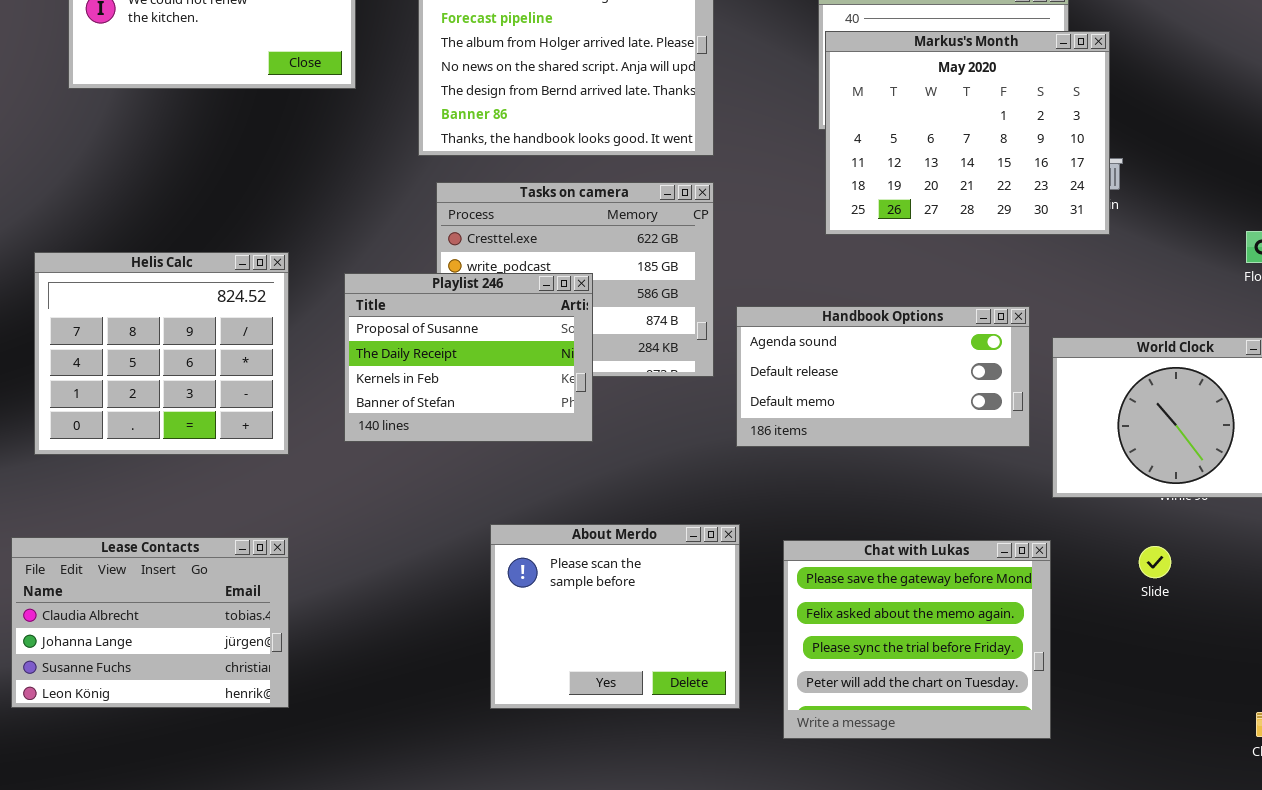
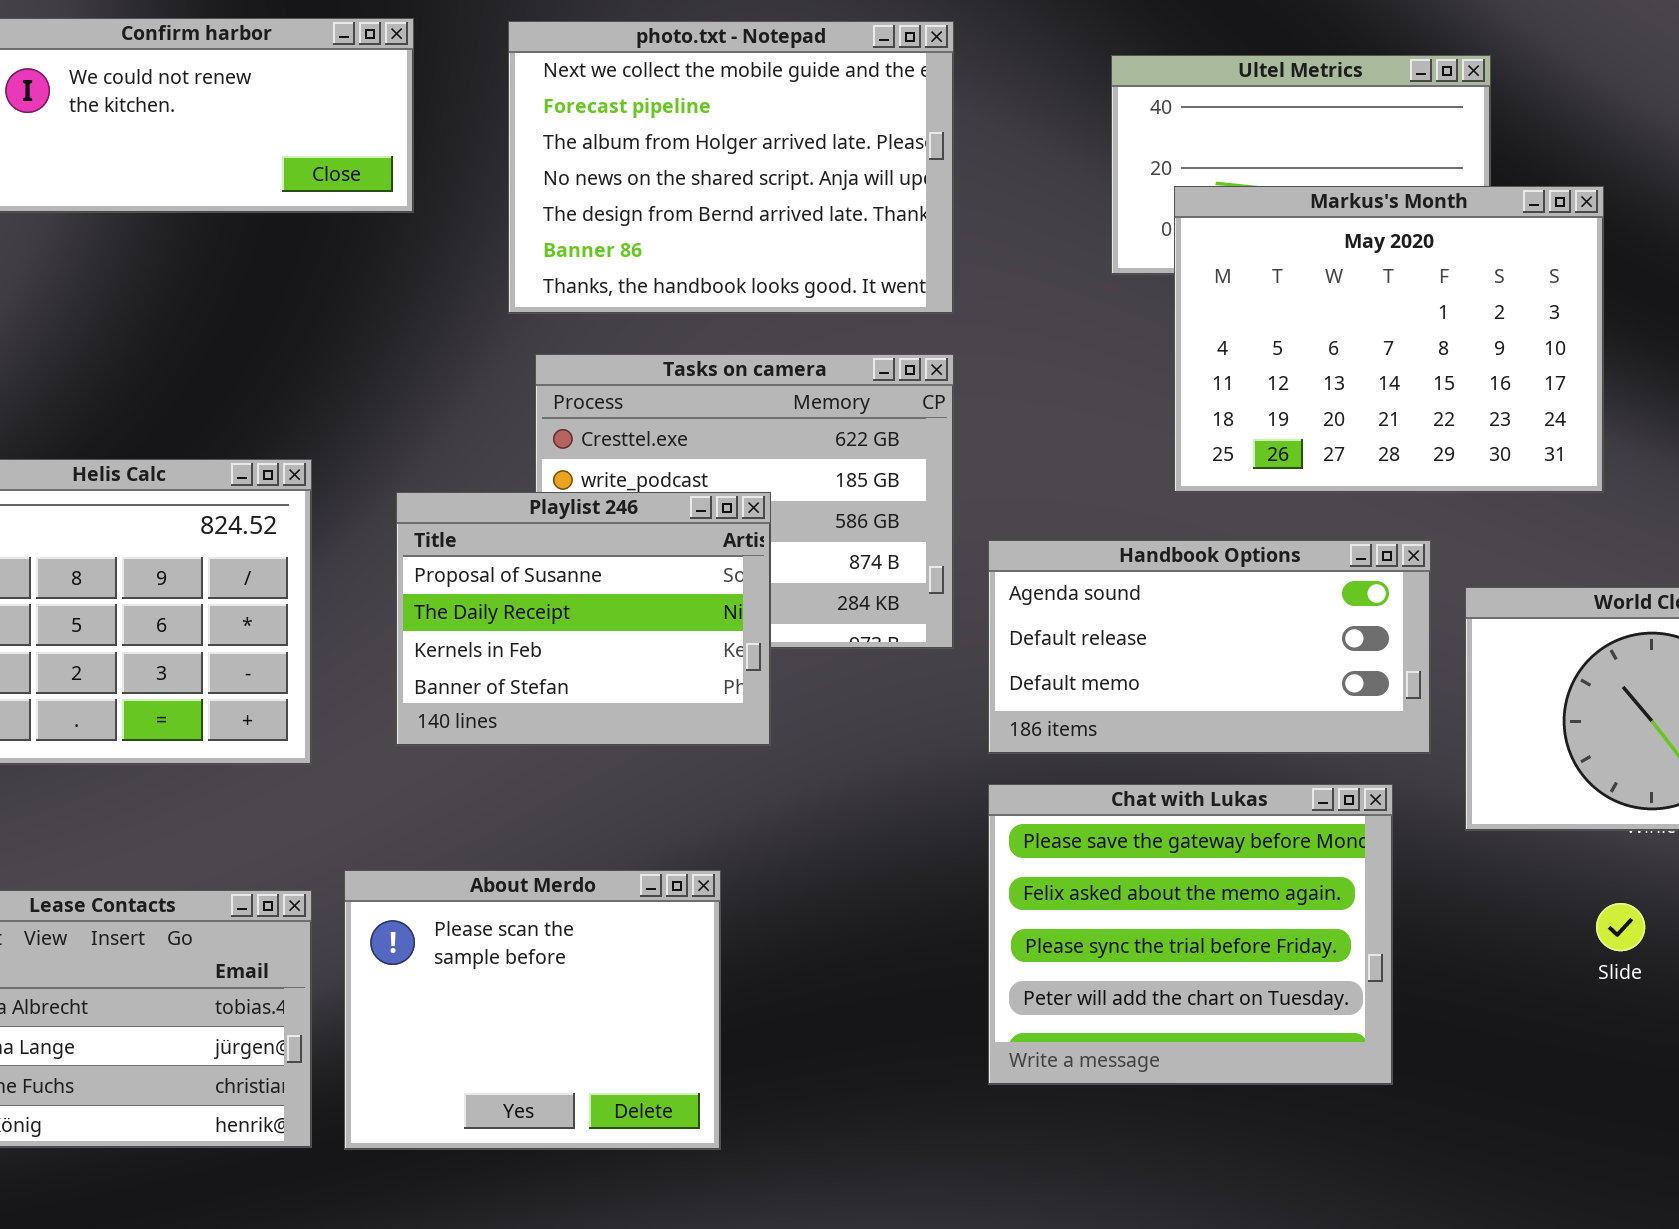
Markus's Month: [825,31,1110,235] -> [1174,186,1604,493], moved
About Merdo: [490,524,740,709] -> [344,870,721,1150], moved
Chat with Lukas: [783,540,1051,739] -> [988,784,1393,1085], moved

